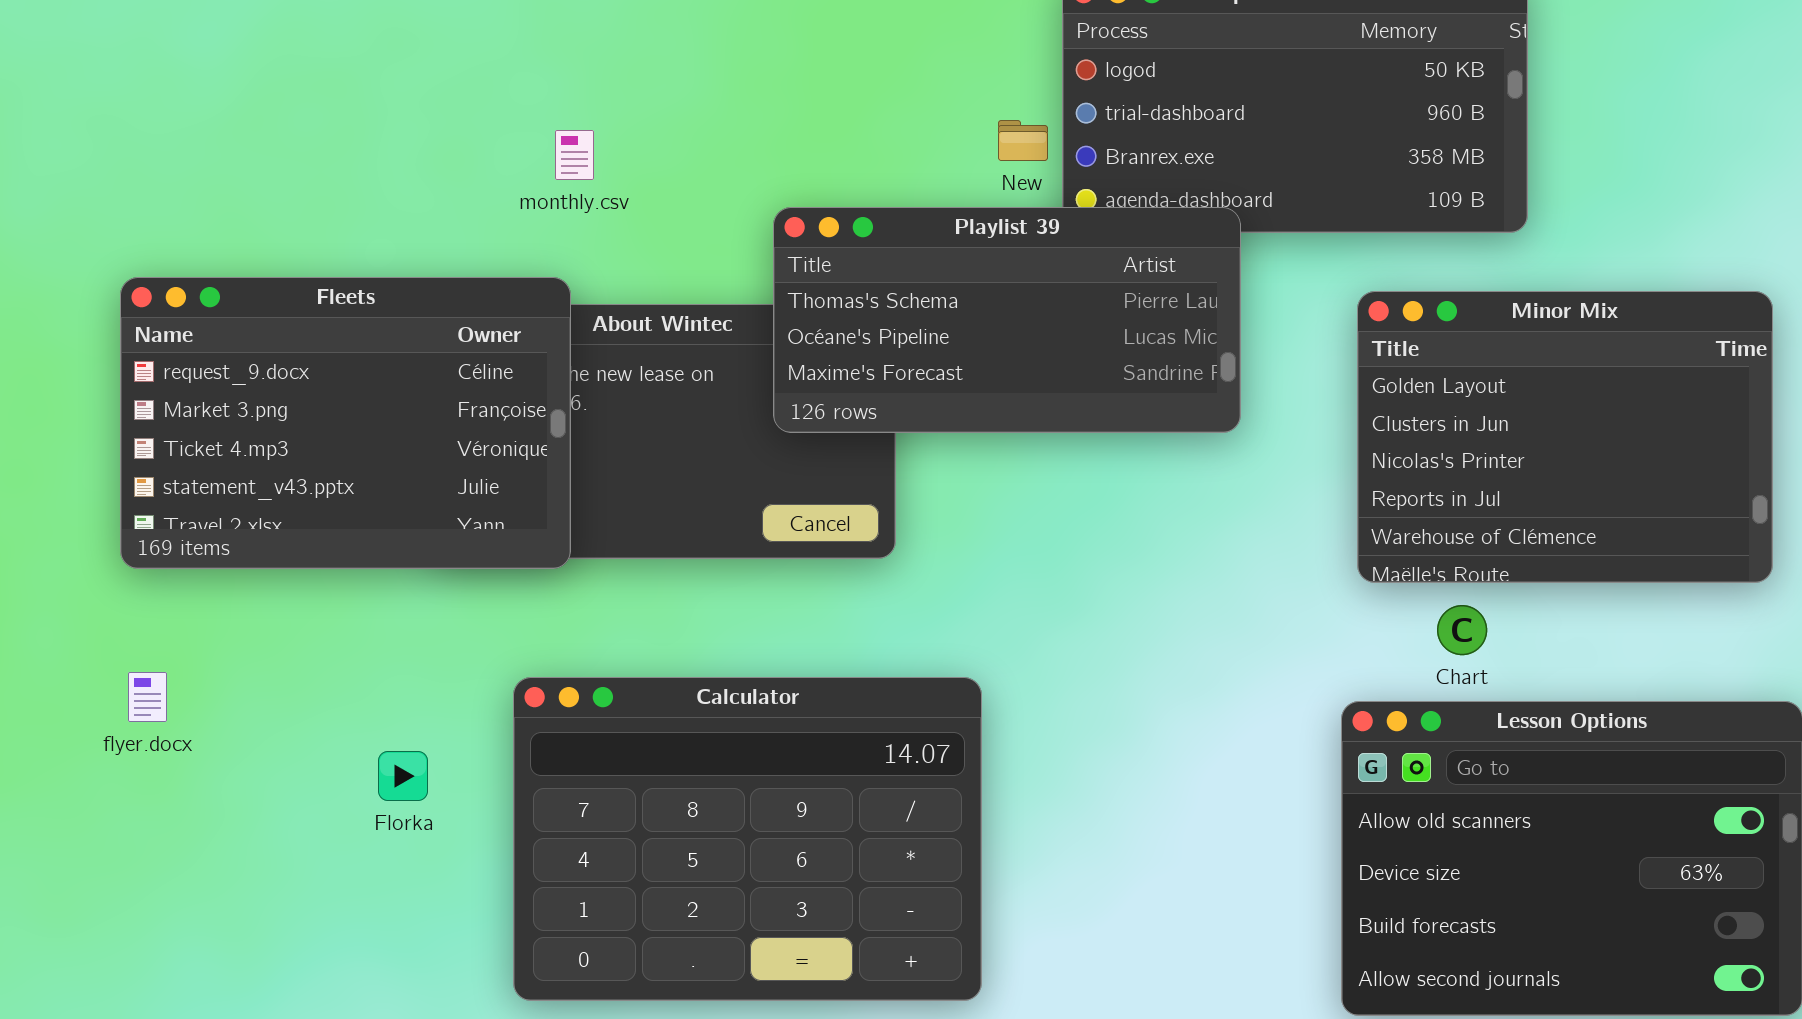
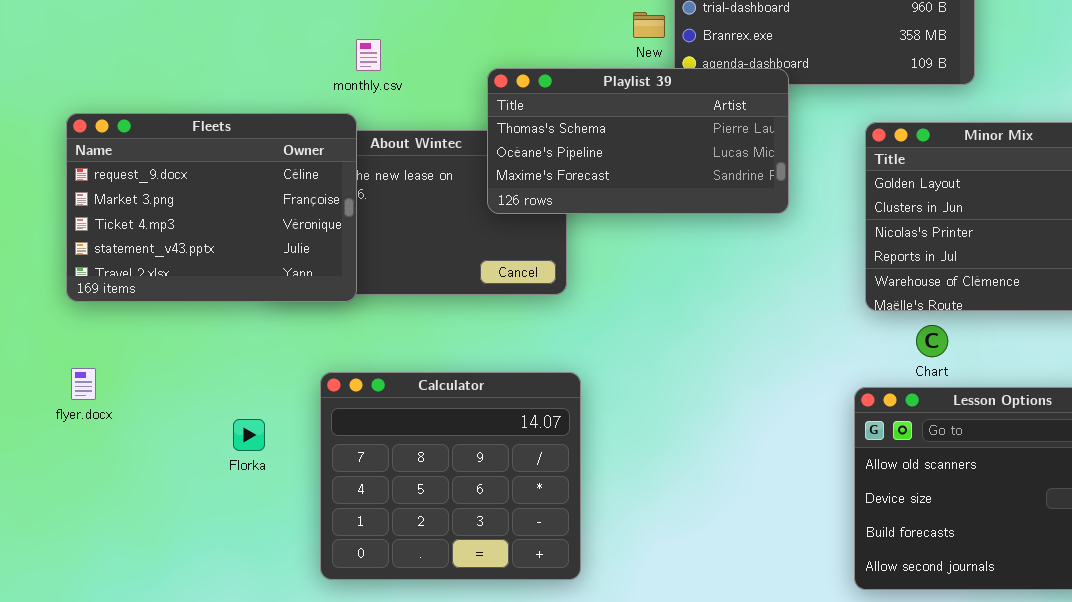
monthly.csv: [555,130,594,180] -> [356,39,381,71], moved
Calculator: [513,677,982,1001] -> [320,372,581,580], resized

